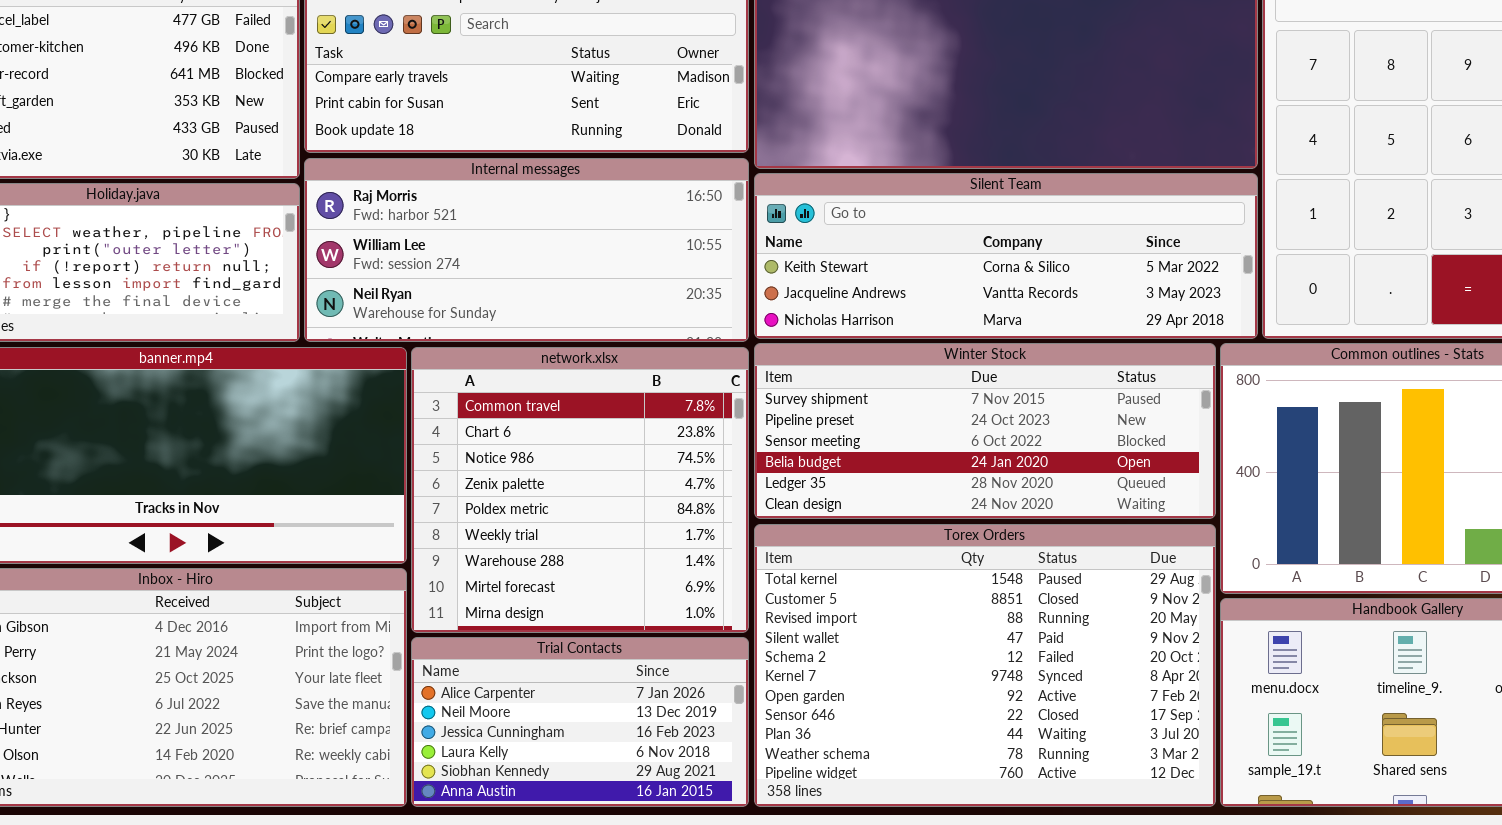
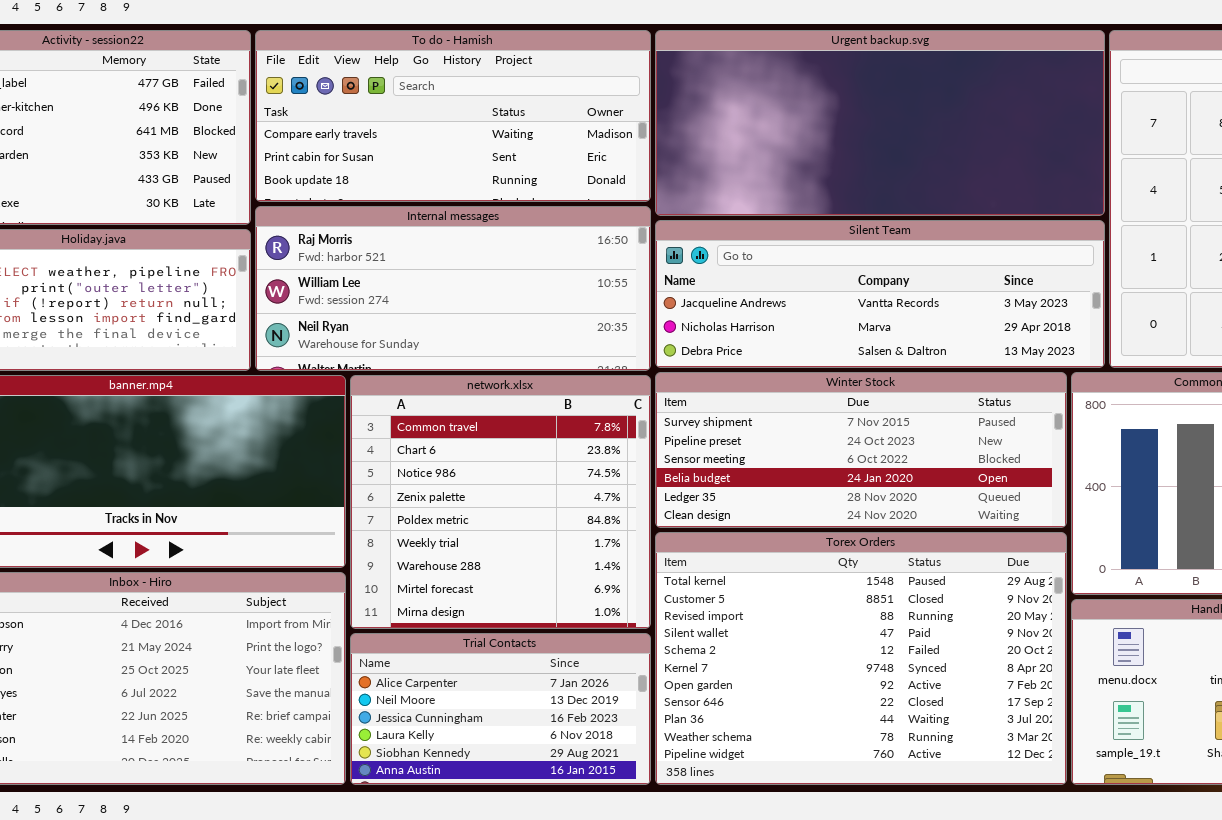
Silent Team: [754,173,1258,339] -> [655,220,1105,368], scrolled down 1 row

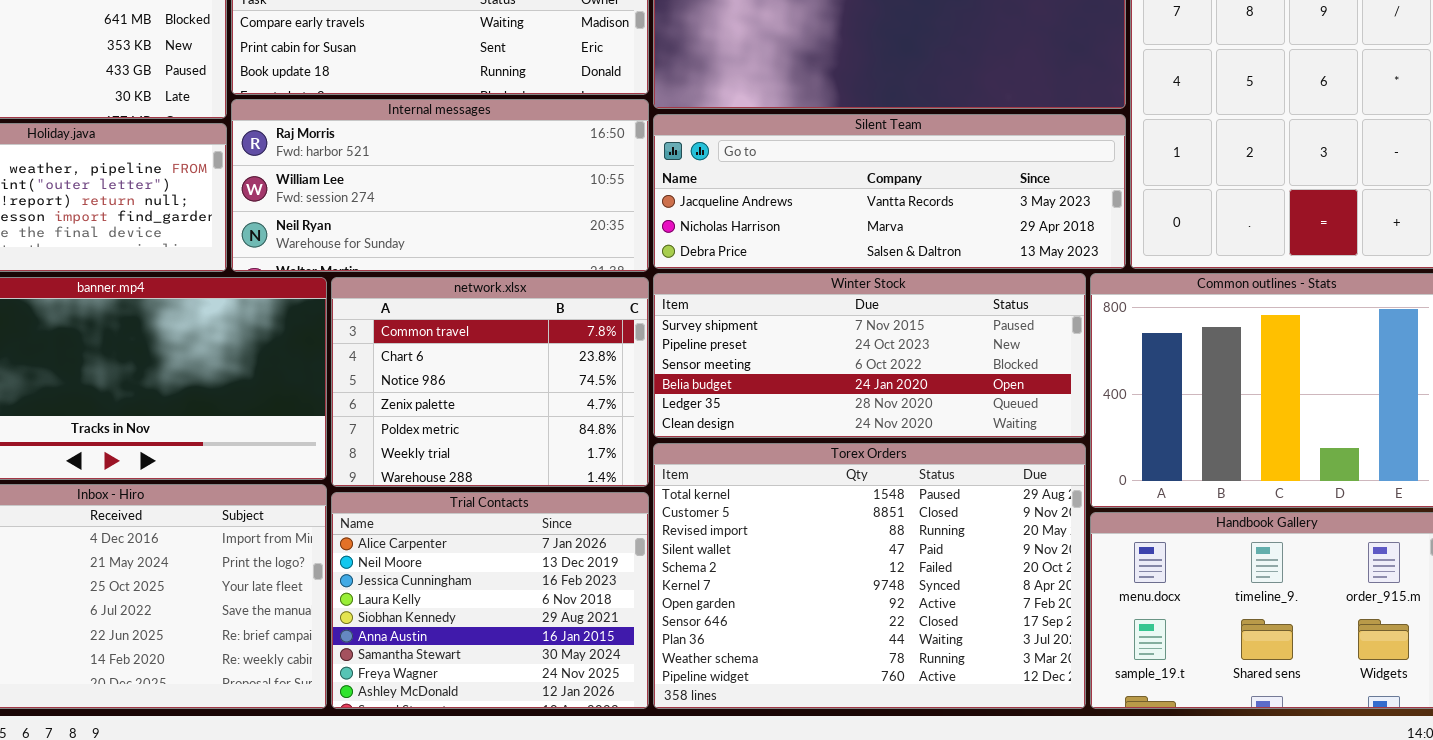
network.xlsx: [350,375,651,629] -> [331,277,649,487], resized
Trial Contacts: [350,633,651,785] -> [331,492,649,709], resized

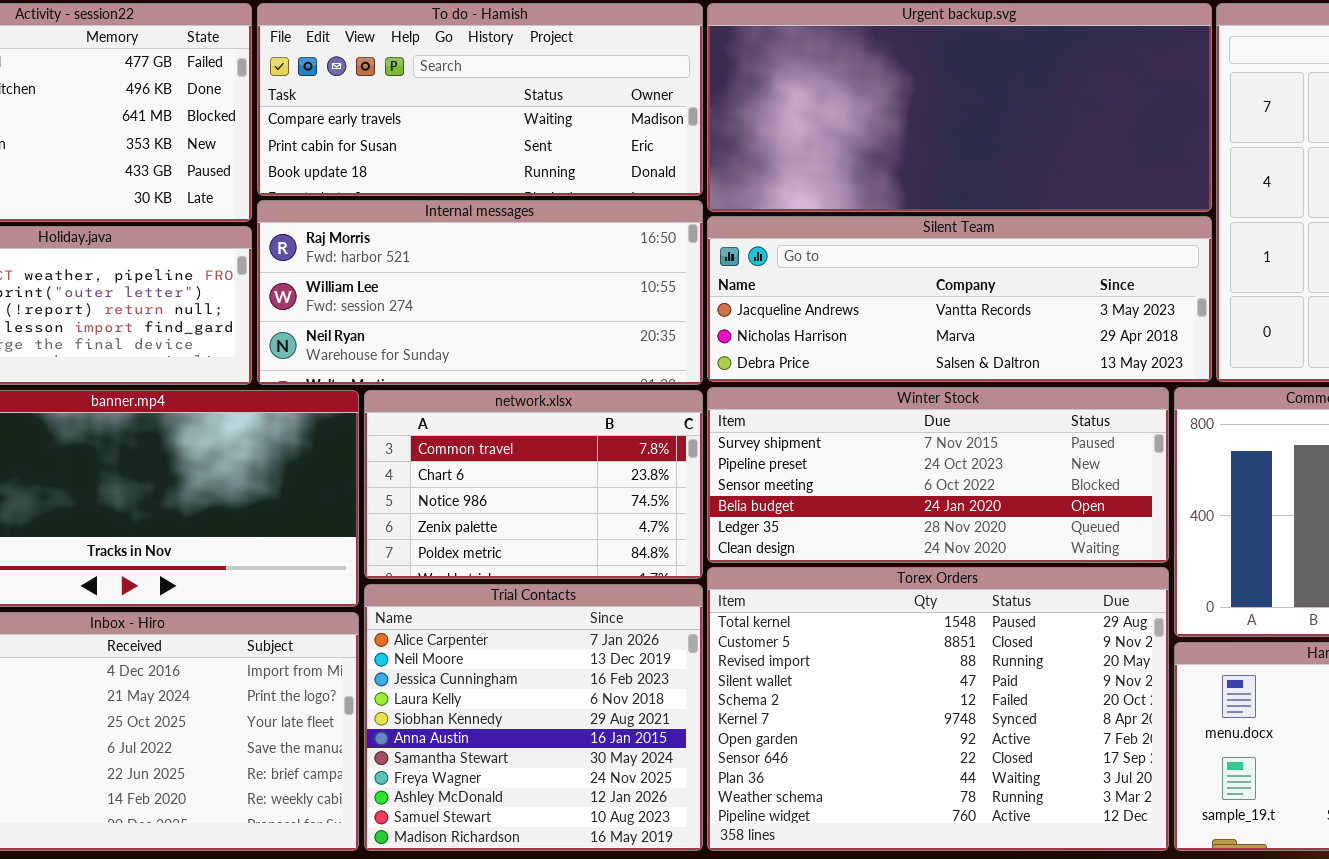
network.xlsx: [331,277,649,487] -> [364,390,703,579], resized
Trial Contacts: [331,492,649,709] -> [364,584,703,851], resized

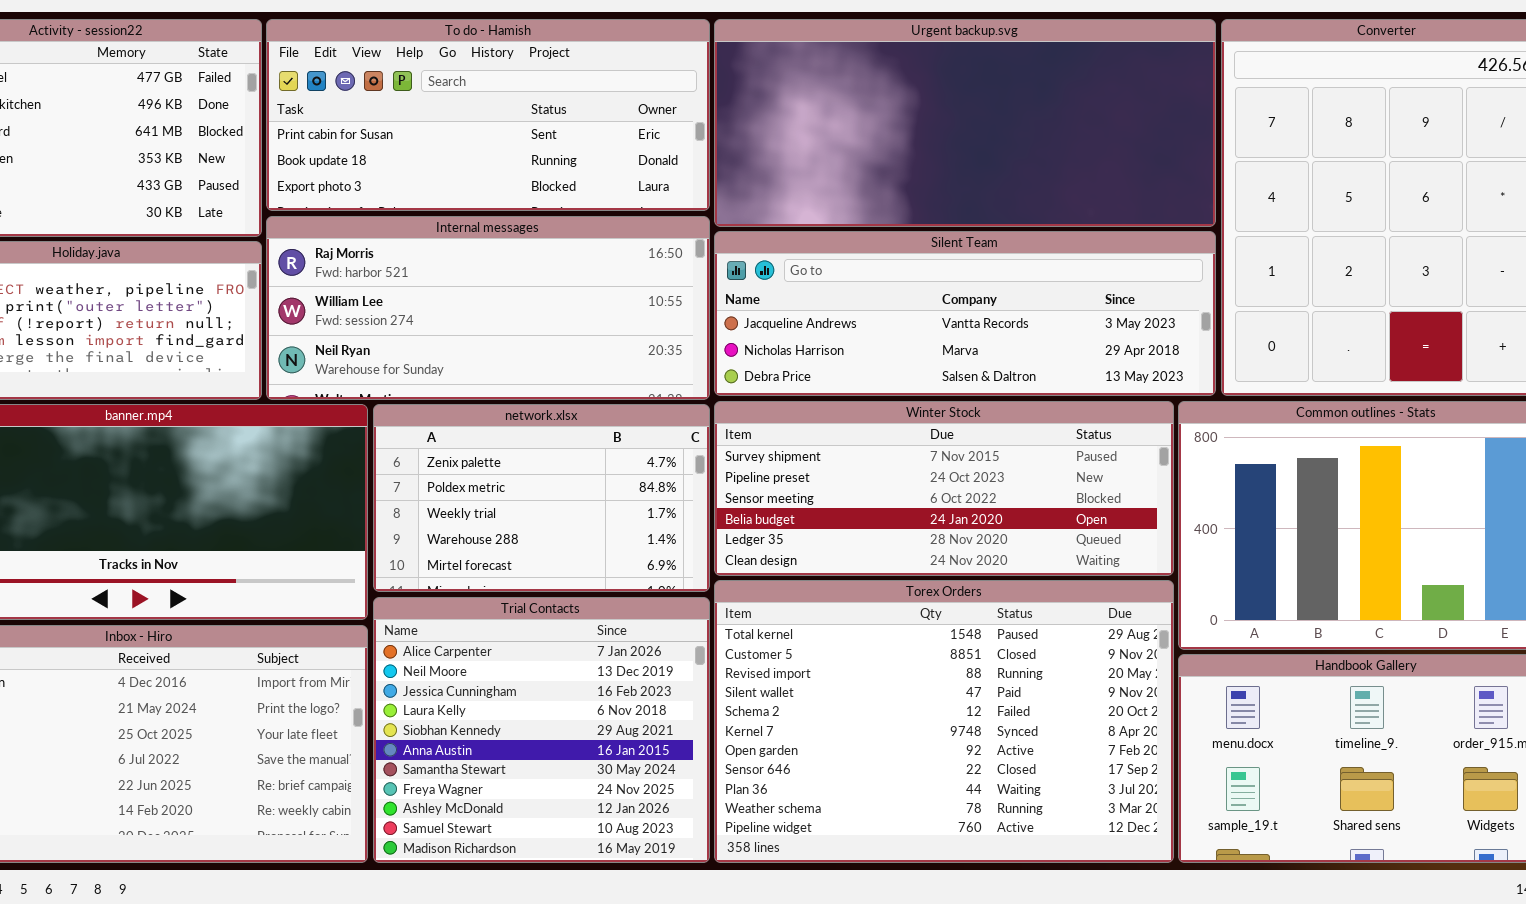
To do - Hamish: [257,3,703,196] -> [266,19,710,211], scrolled down 1 row
network.xlsx: [364,390,703,579] -> [373,404,710,592], scrolled down 3 rows

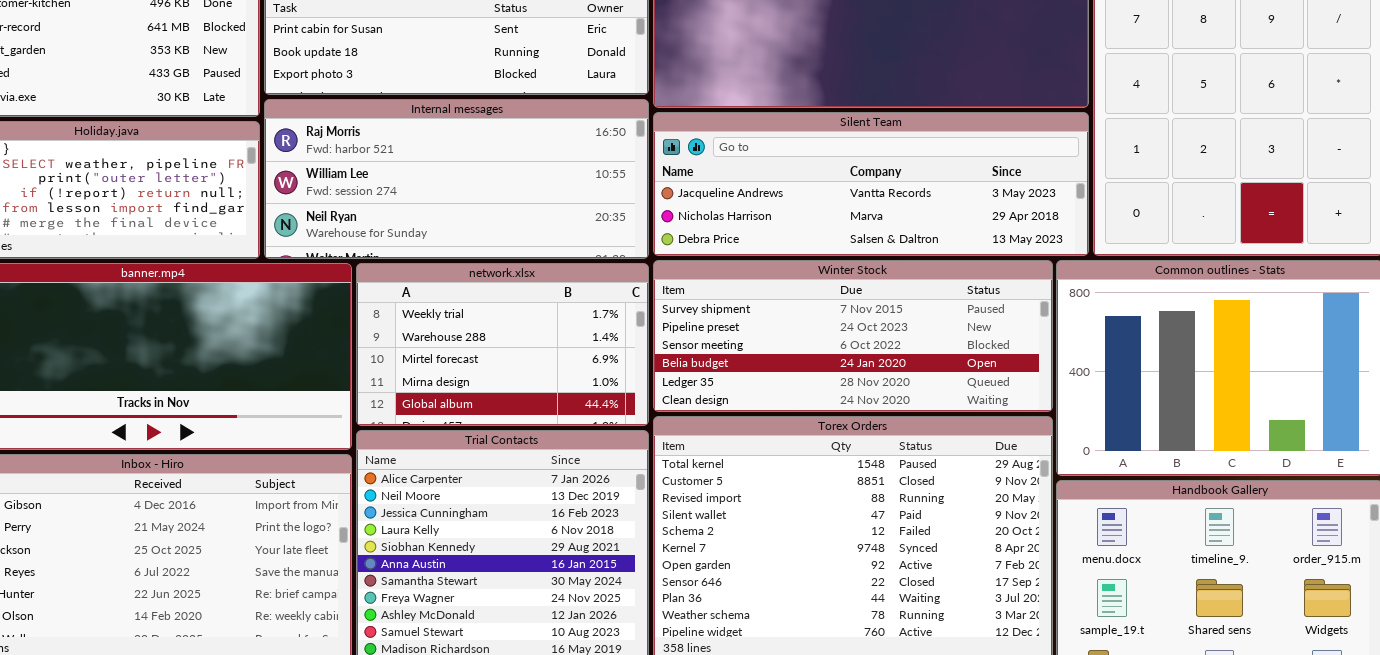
network.xlsx: [373,404,710,592] -> [356,263,649,426], scrolled down 2 rows

